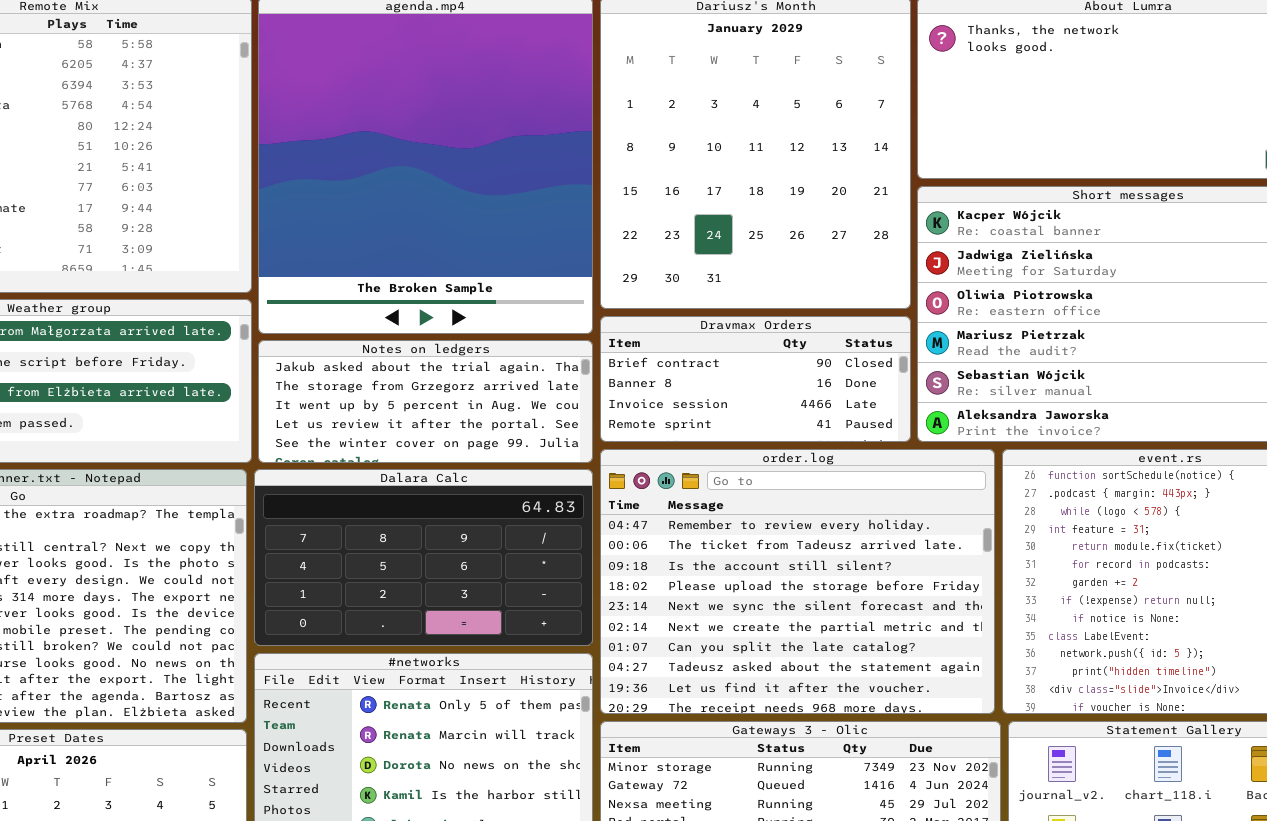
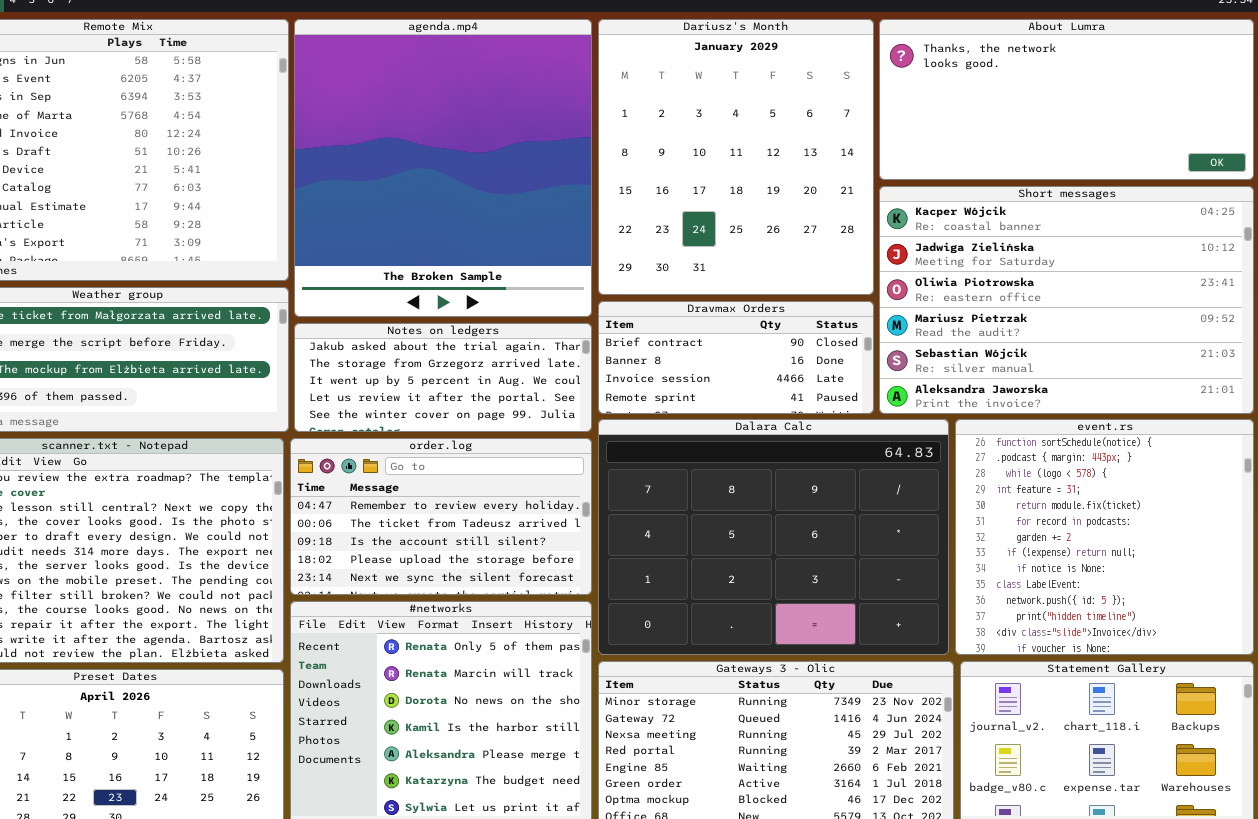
order.log: [600,449,995,714] -> [290,438,592,595], moved, resized
Dalara Calc: [254,469,593,646] -> [598,419,949,655], moved, resized

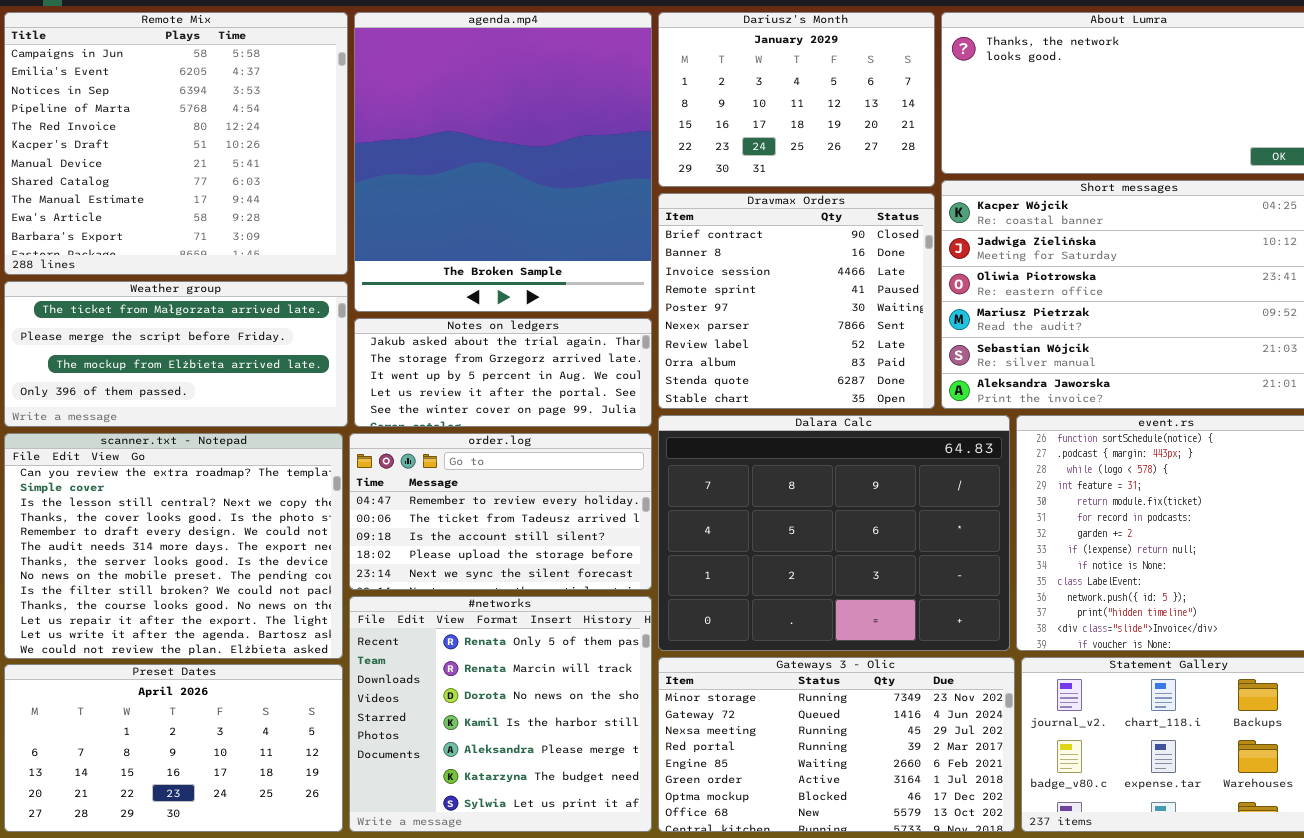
Dariusz's Month: [598,19,874,295] -> [658,12,935,187], resized
Dravmax Orders: [598,301,874,414] -> [658,193,935,409], resized

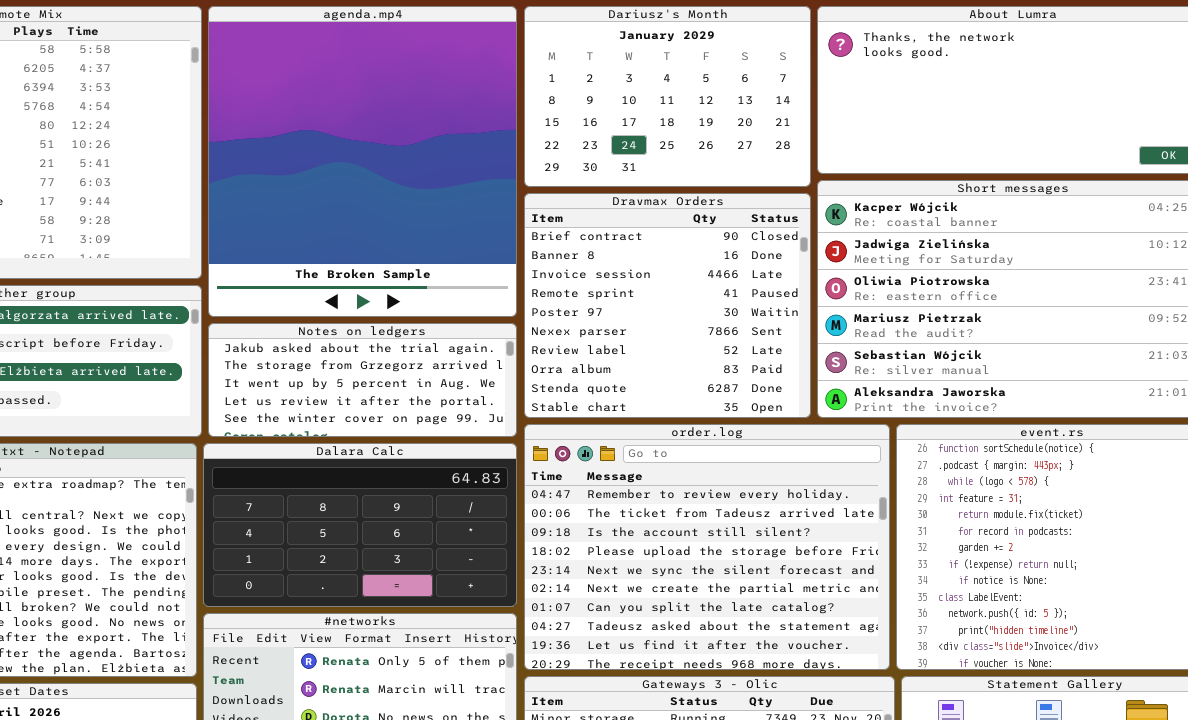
Dalara Calc: [658,415,1010,651] -> [203,443,517,607], moved, resized
order.log: [349,433,652,590] -> [524,424,890,670], moved, resized

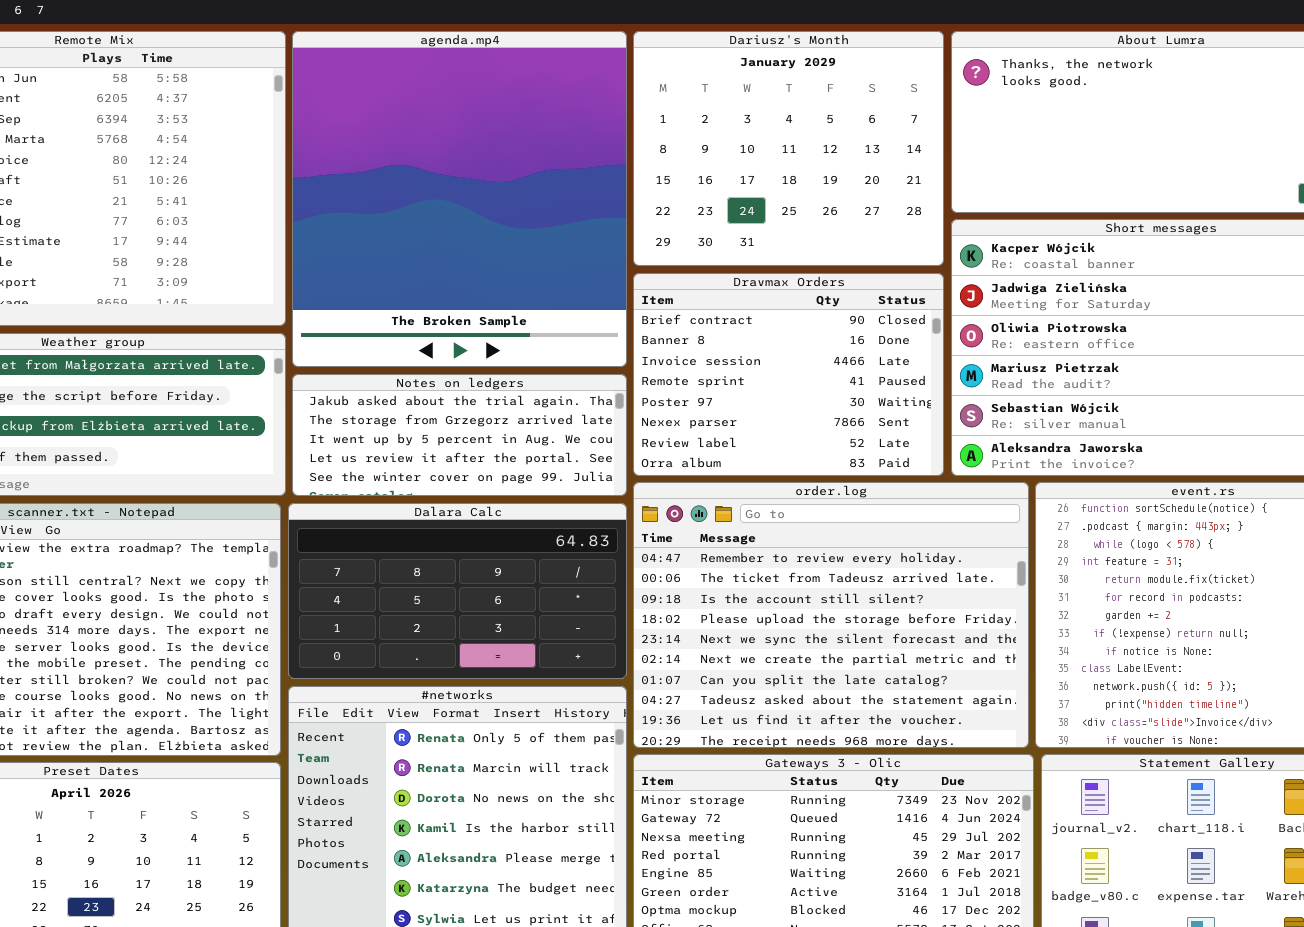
Dariusz's Month: [524,6,811,187] -> [633,31,944,266], resized
Dravmax Orders: [524,193,811,418] -> [633,273,944,476], resized

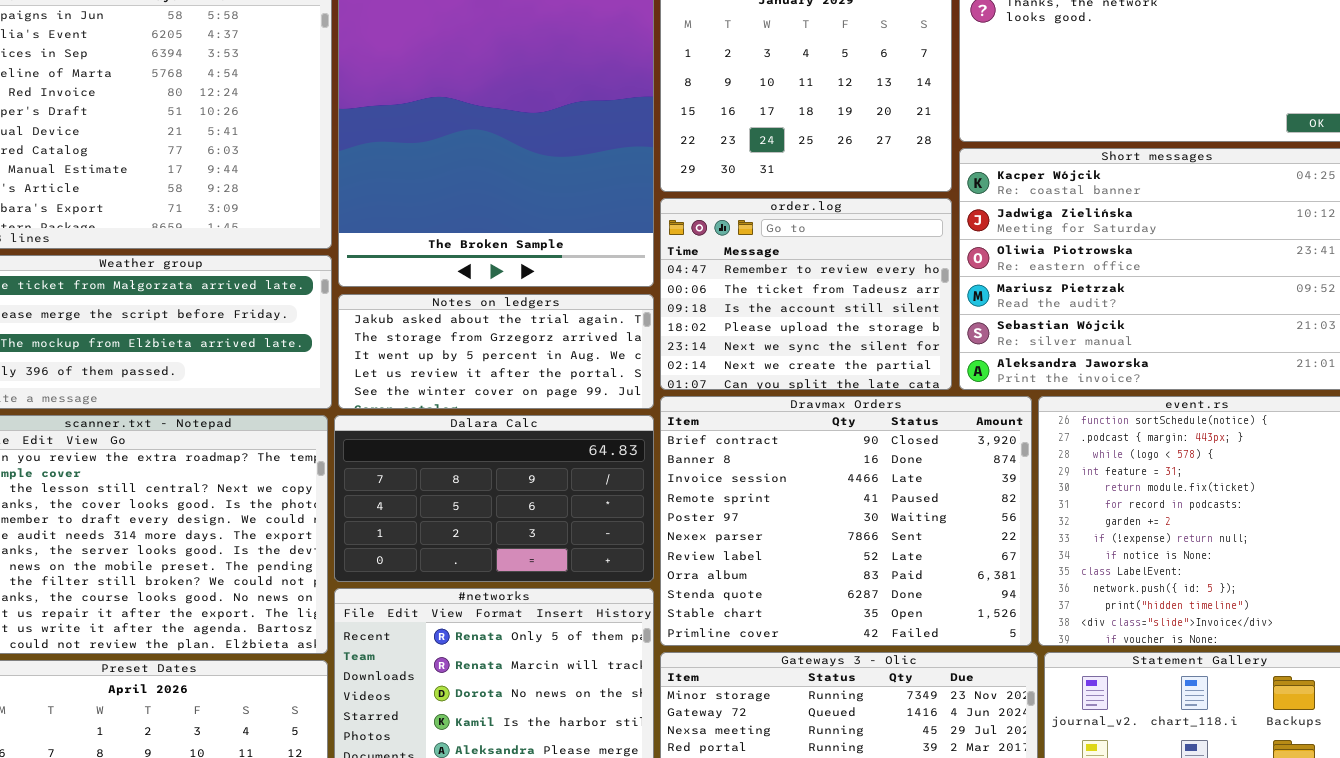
Dravmax Orders: [633,273,944,476] -> [660,396,1032,646], moved, resized
order.log: [633,482,1029,748] -> [660,198,952,390], moved, resized

